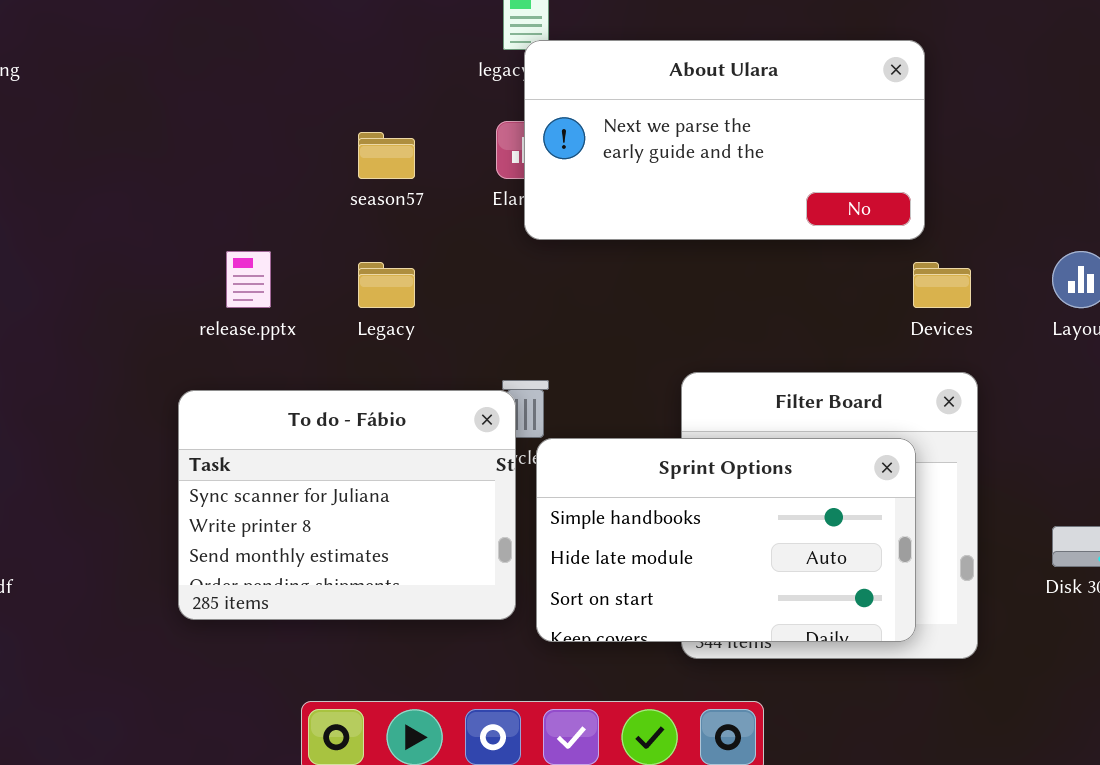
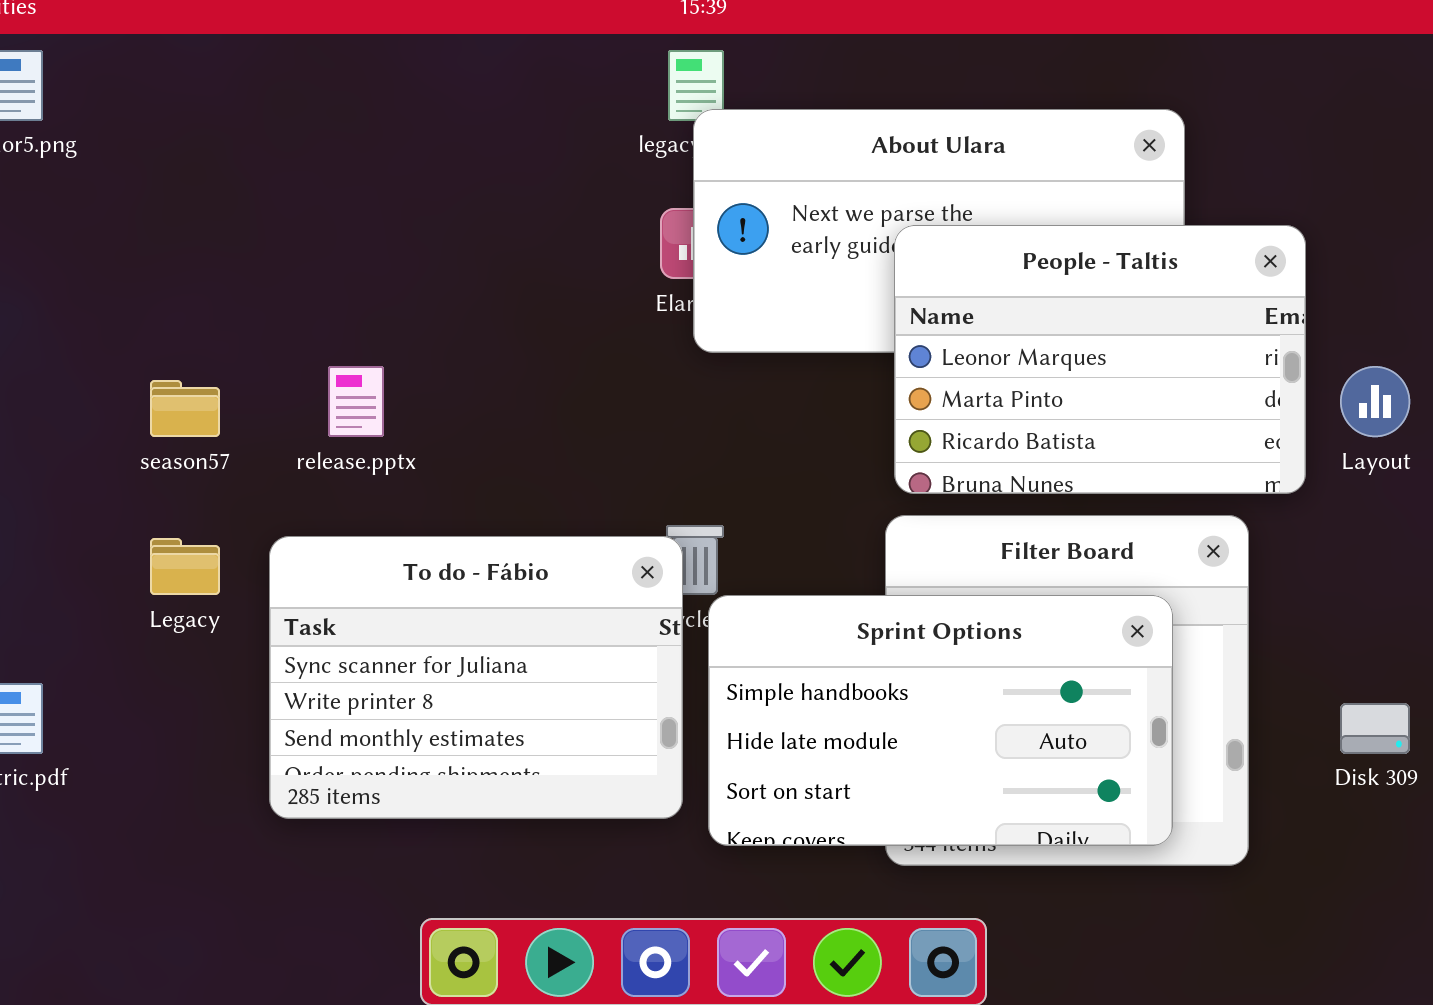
season57: [358,132,415,179] -> [150,380,220,437], moved
People - Taltis: none -> [894,225,1306,494], opened
Legacy: [358,262,415,308] -> [150,538,220,595], moved

